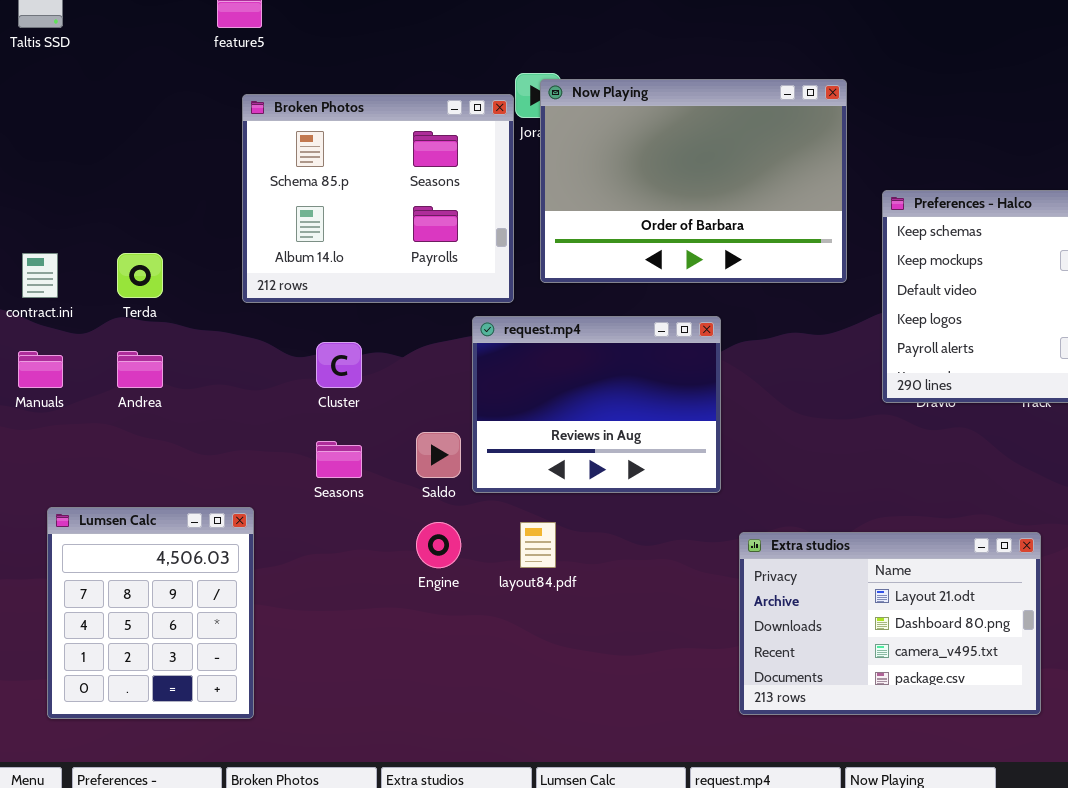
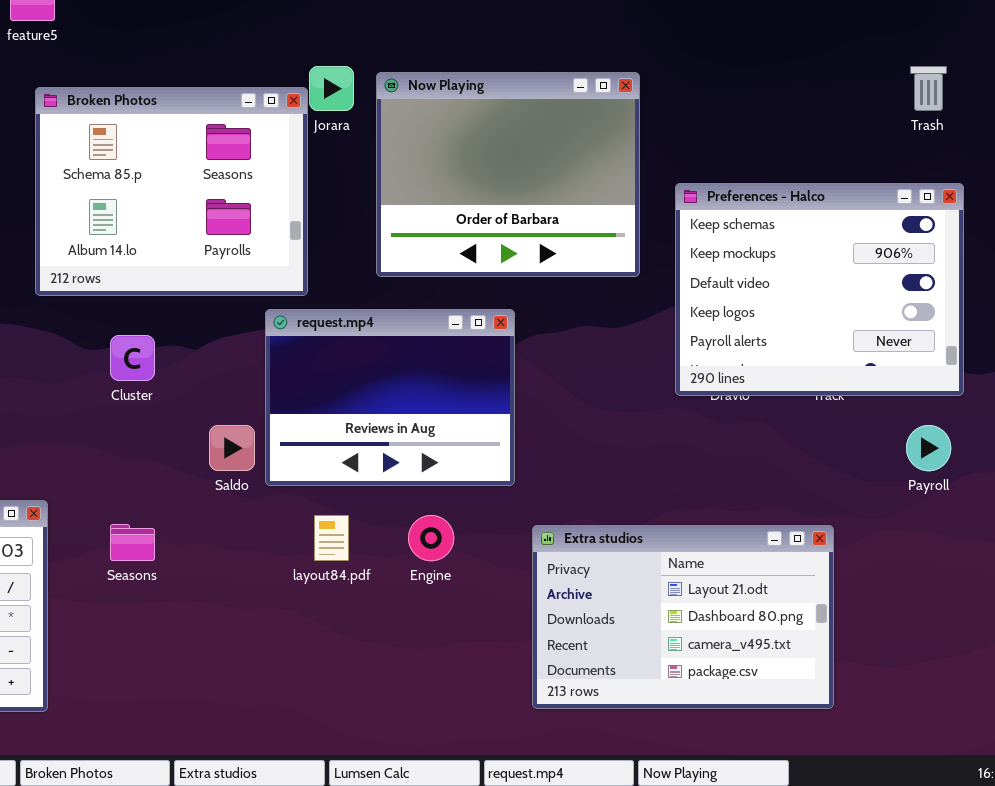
Now Playing: [540,79,847,283] -> [376,72,640,277], resized
Seasons: [316,441,362,478] -> [110,524,155,561], moved
Engine: [416,522,461,568] -> [408,515,454,561], moved

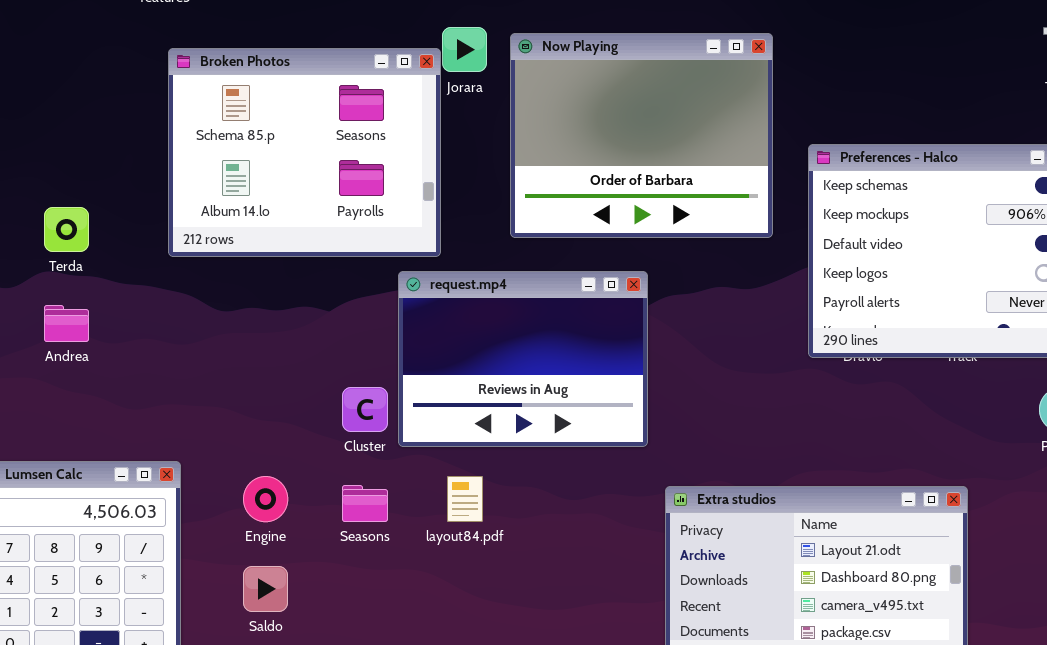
Cluster: [110,335,155,381] -> [342,387,388,432], moved
Saldo: [209,425,255,471] -> [243,566,288,612], moved
Engine: [408,515,454,561] -> [243,476,288,522], moved
Seasons: [110,524,155,561] -> [342,485,388,522], moved

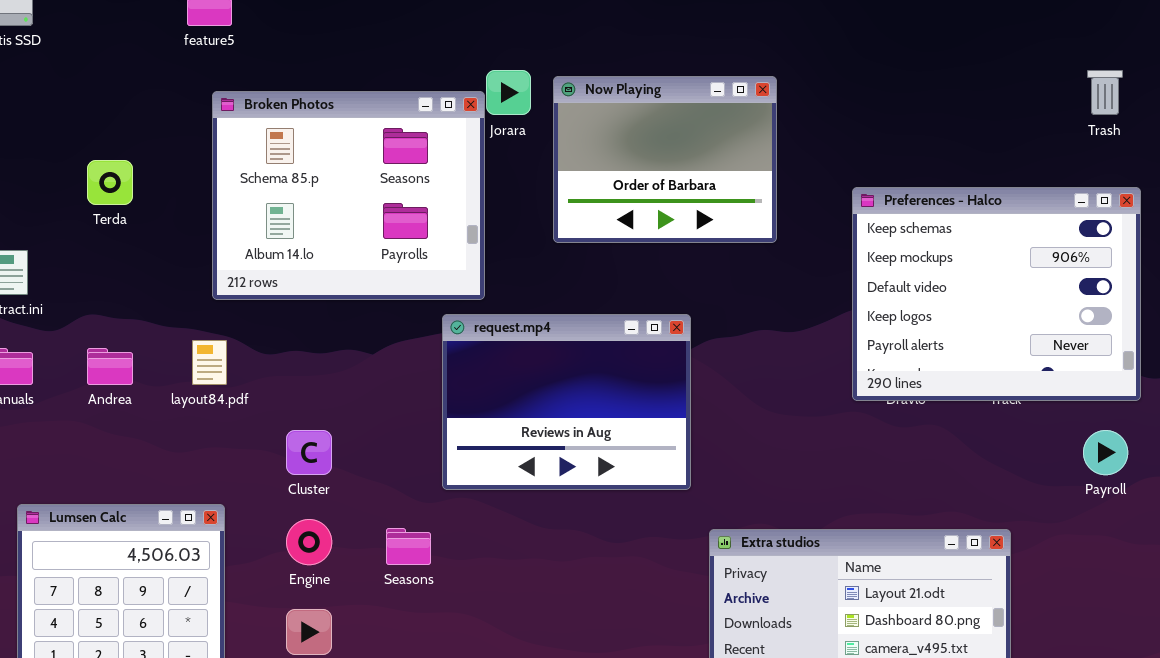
Now Playing: [510,33,773,238] -> [553,76,777,243], resized
Terda: [44,207,89,252] -> [87,160,133,205], moved
Cluster: [342,387,388,432] -> [286,430,332,475], moved
layout84.pdf: [447,476,483,522] -> [192,340,227,385], moved

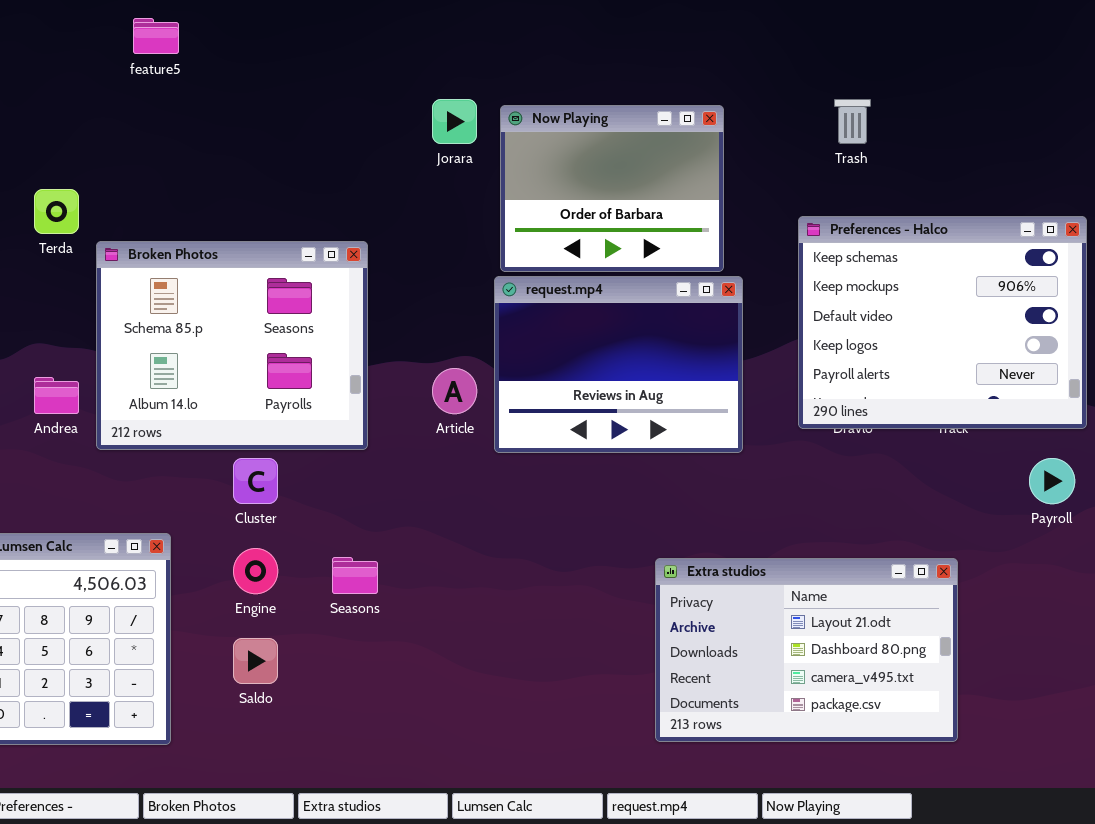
Trash: [1087,70,1123,115] -> [834,99,871,144], moved
Broken Photos: [212,91,485,300] -> [96,241,368,450], moved
request.mp4: [442,314,691,490] -> [494,276,743,453], moved

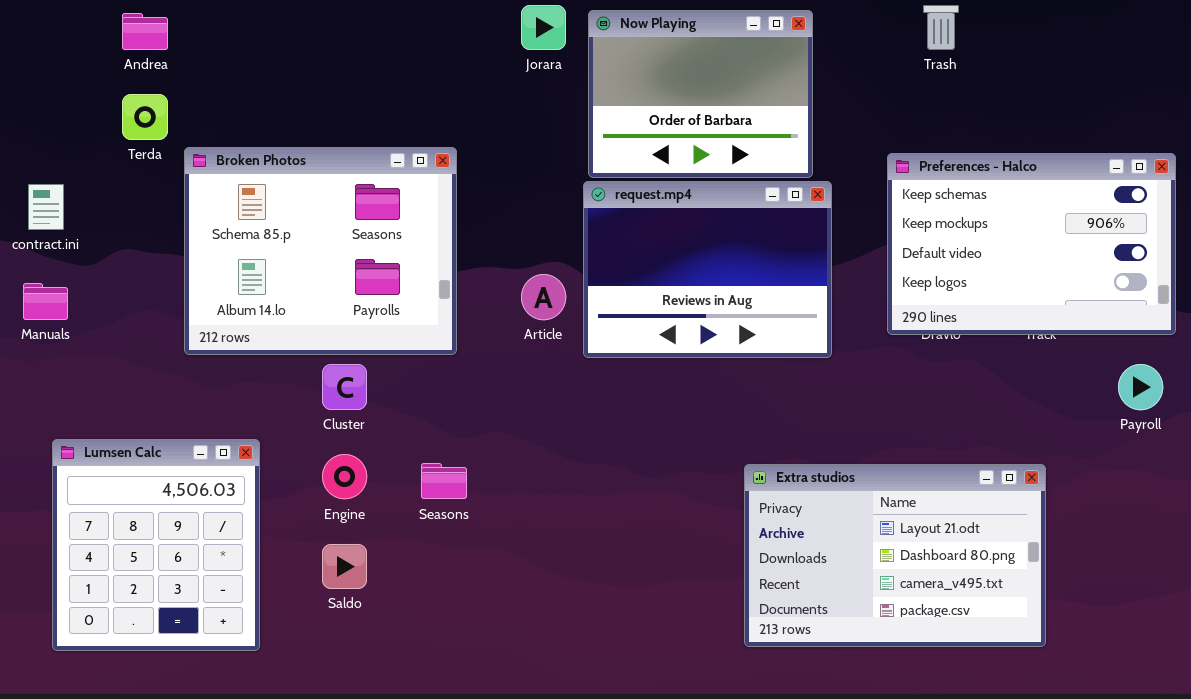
Preferences - Halco: [798,216,1087,429] -> [887,153,1176,335], resized
Andrea: [34,377,79,414] -> [122,13,168,50], moved

